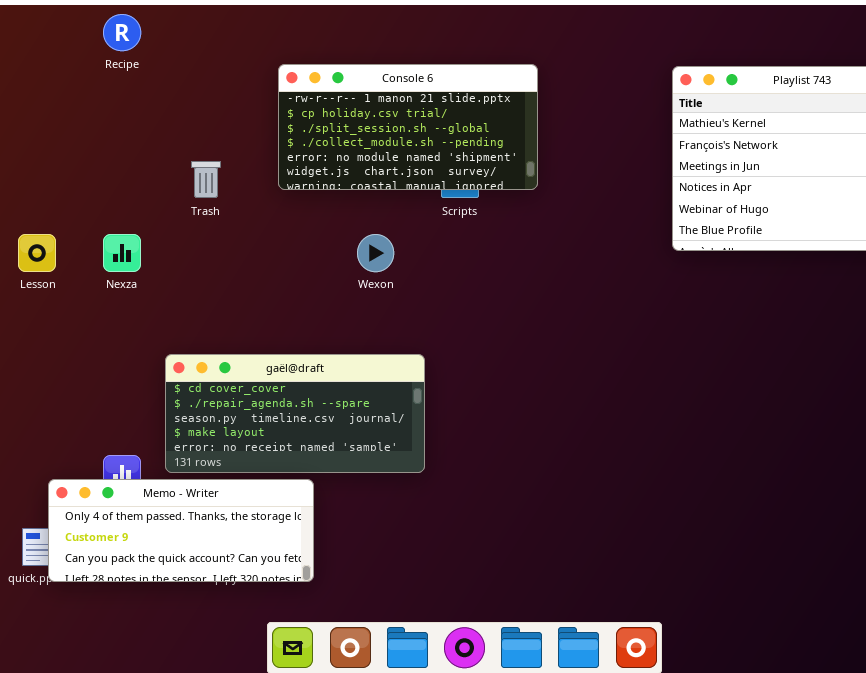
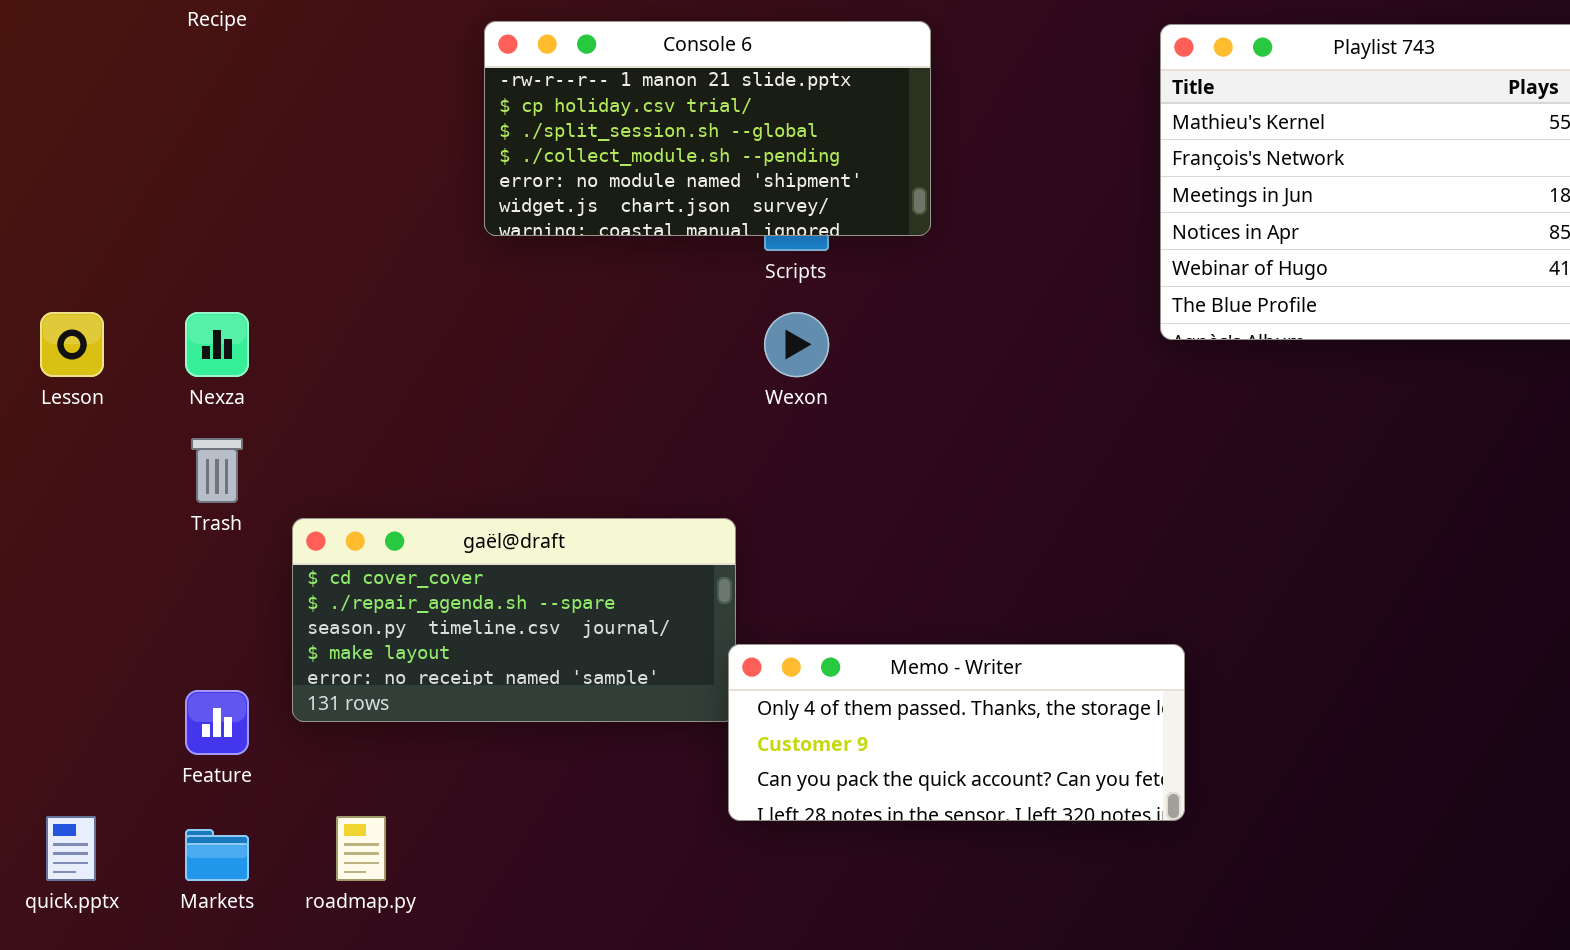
Trash: [191,161,221,198] -> [191,438,243,503], moved
Wexon: [357,234,394,272] -> [764,312,829,377], moved
Memo - Writer: [48,479,314,582] -> [728,644,1185,821], moved

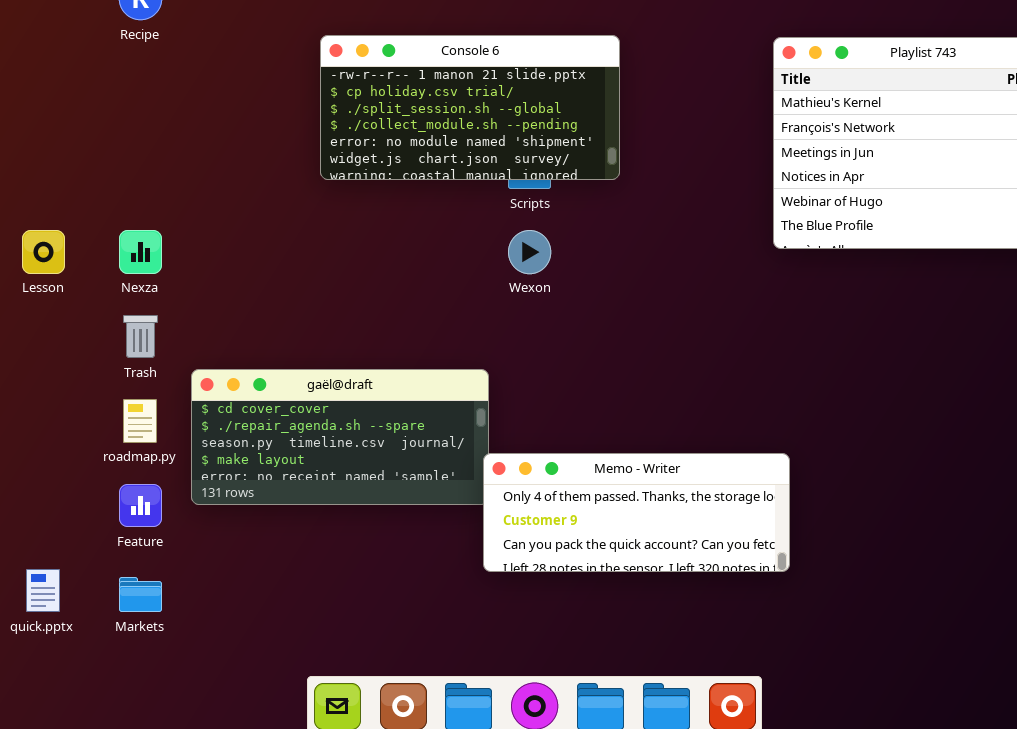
roadmap.py: [336,816,386,881] -> [123,399,157,443], moved

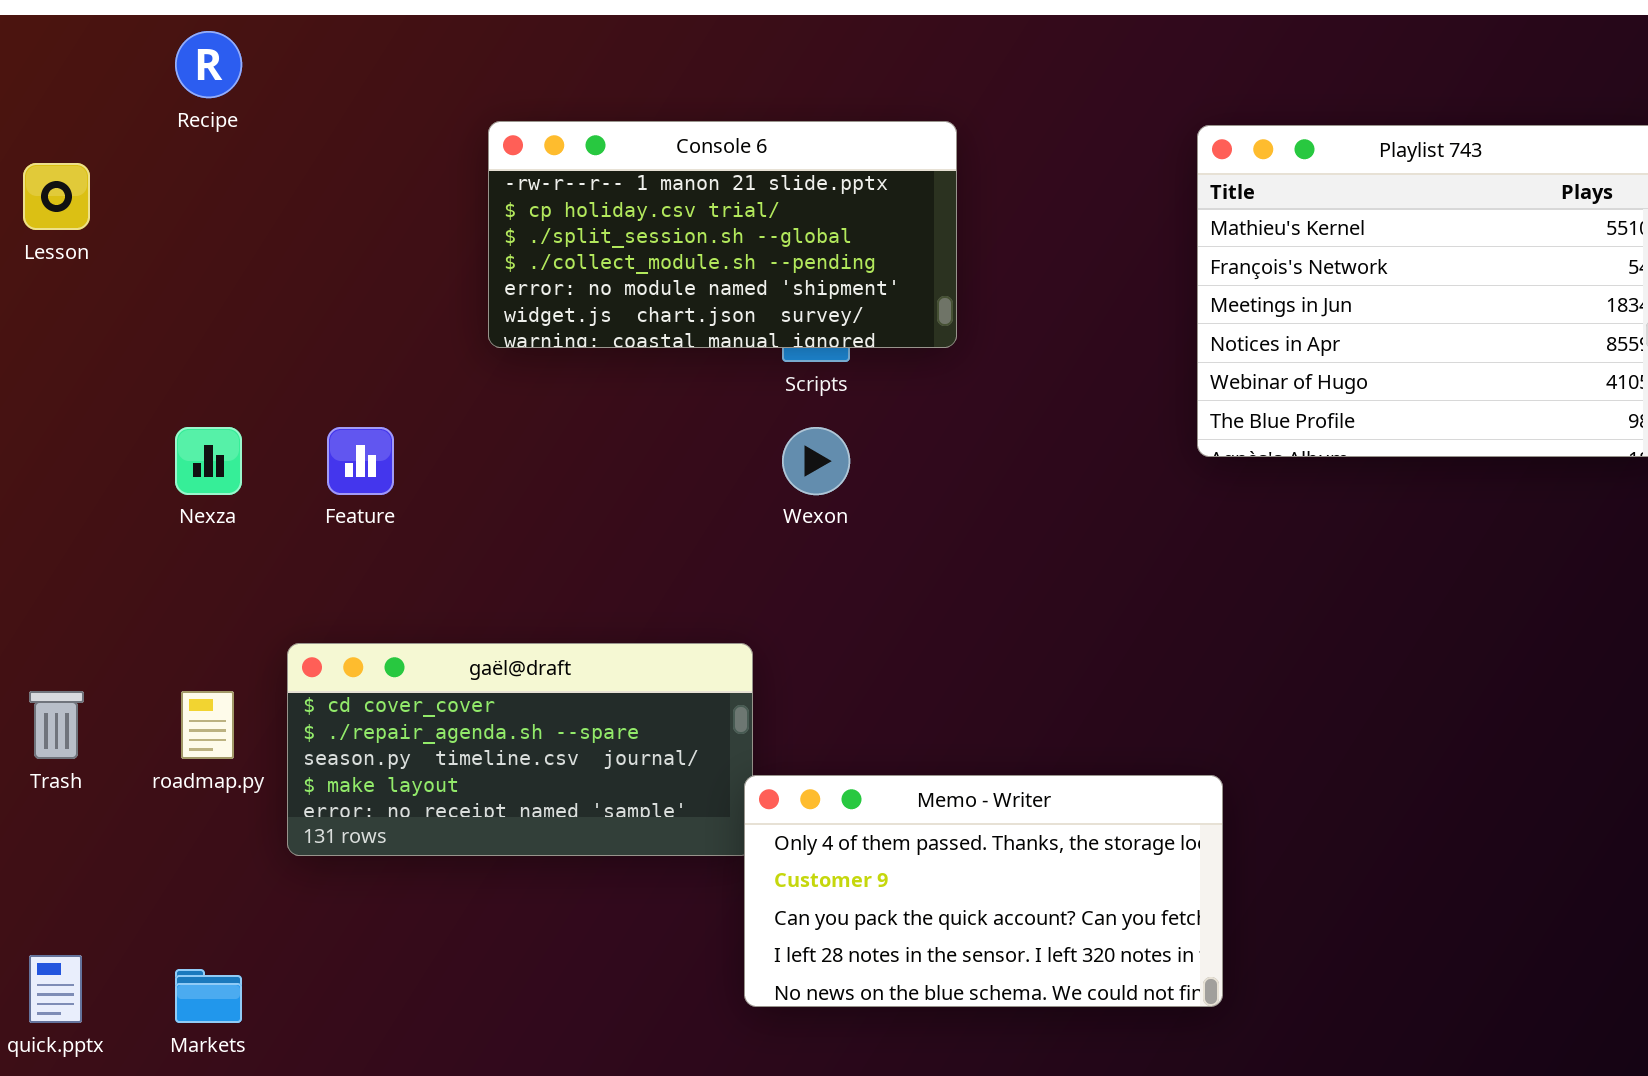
Lesson: [22,230,65,274] -> [23,163,90,230], moved
Trash: [123,315,158,358] -> [29,691,84,759], moved
Memo - Writer: [483,453,790,572] -> [744,775,1223,1007], resized
Feature: [119,484,162,527] -> [327,427,394,495], moved

